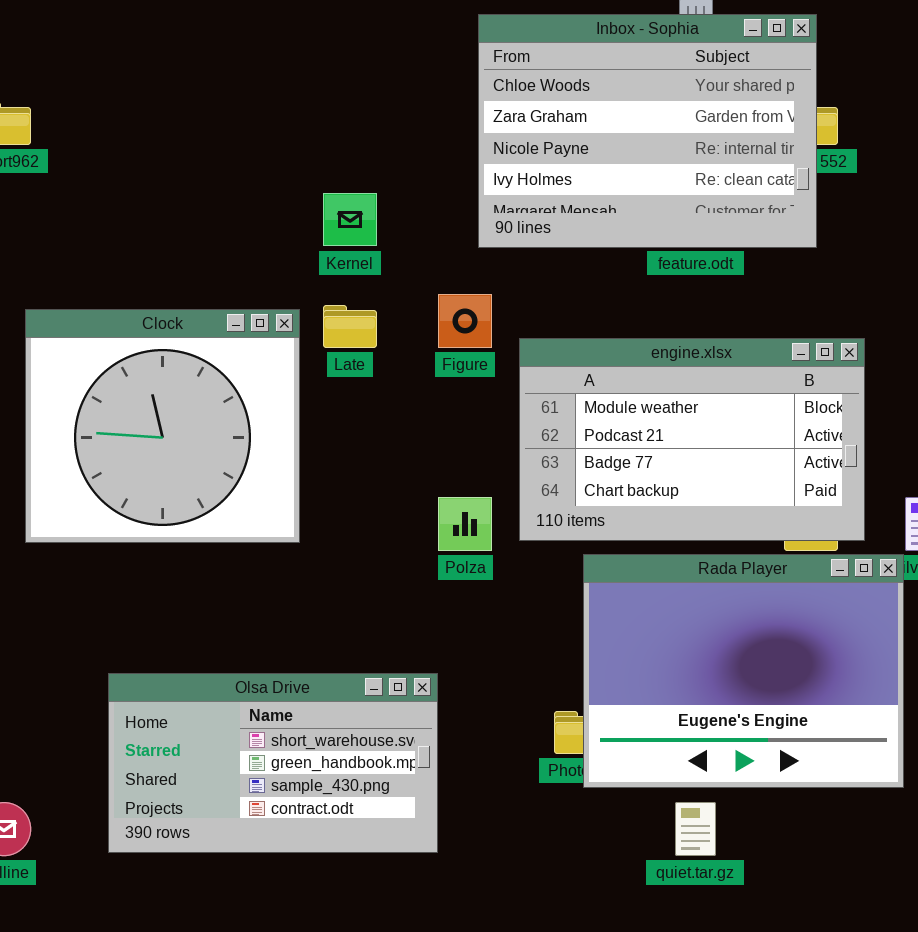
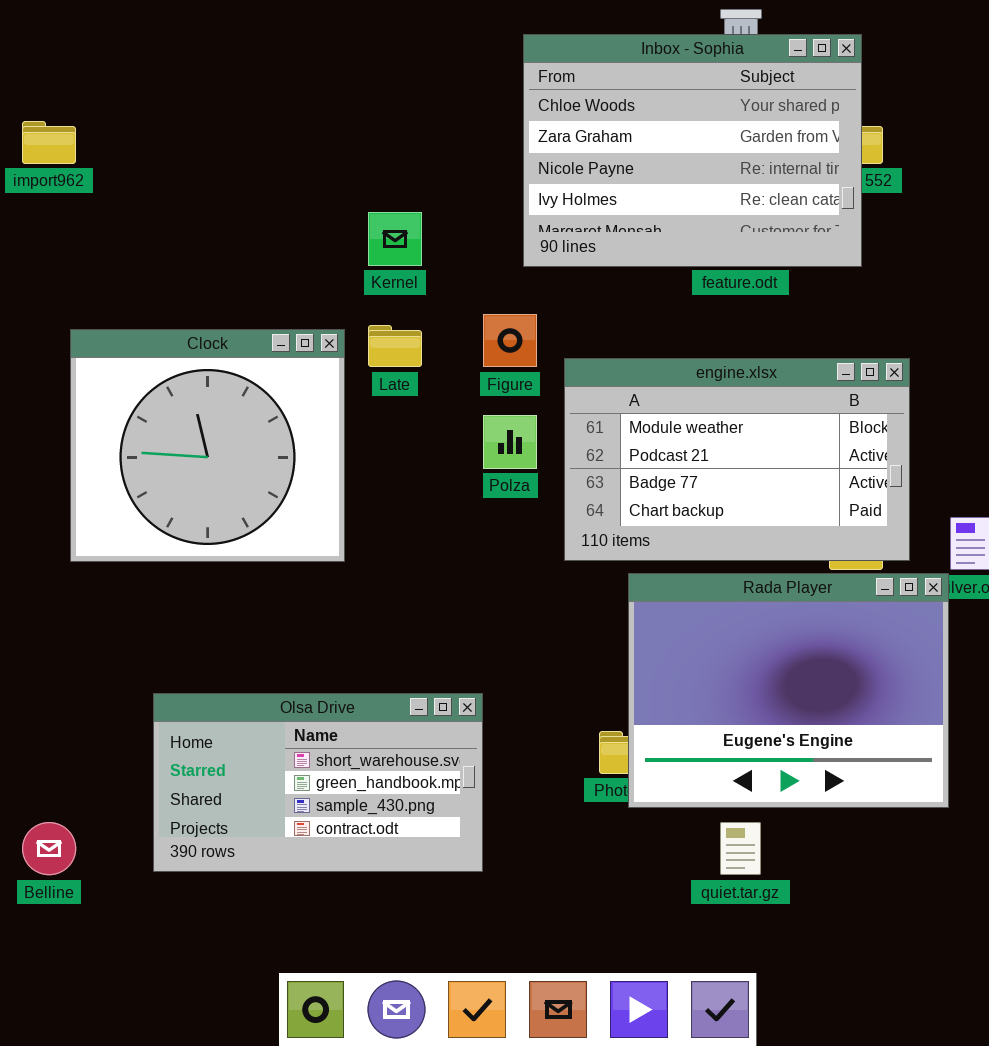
Polza: [438,497,492,551] -> [483,415,537,469], moved

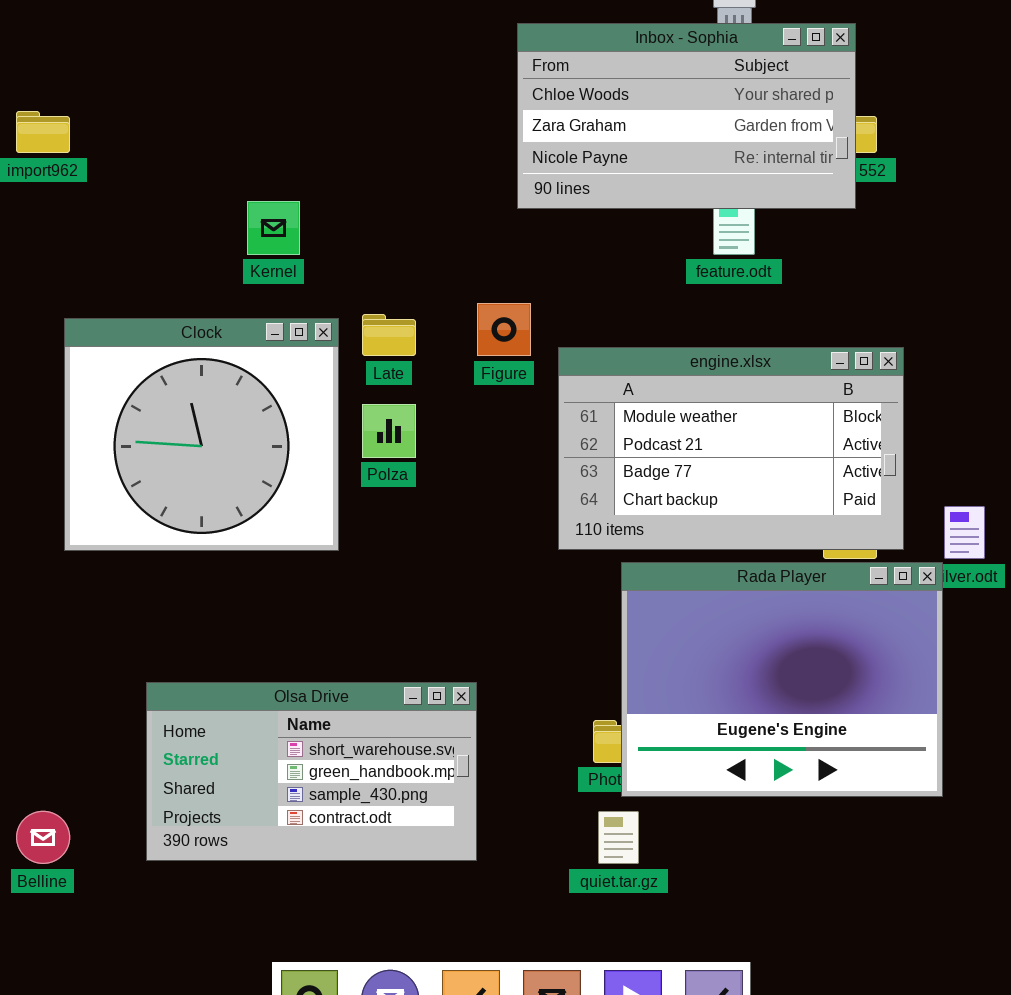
Inbox - Sophia: [523,34,862,267] -> [517,23,856,209], resized
Kernel: [368,212,422,266] -> [247,201,300,255], moved
Polza: [483,415,537,469] -> [362,404,416,458], moved
quiet.tar.gz: [720,822,761,875] -> [598,811,639,864], moved

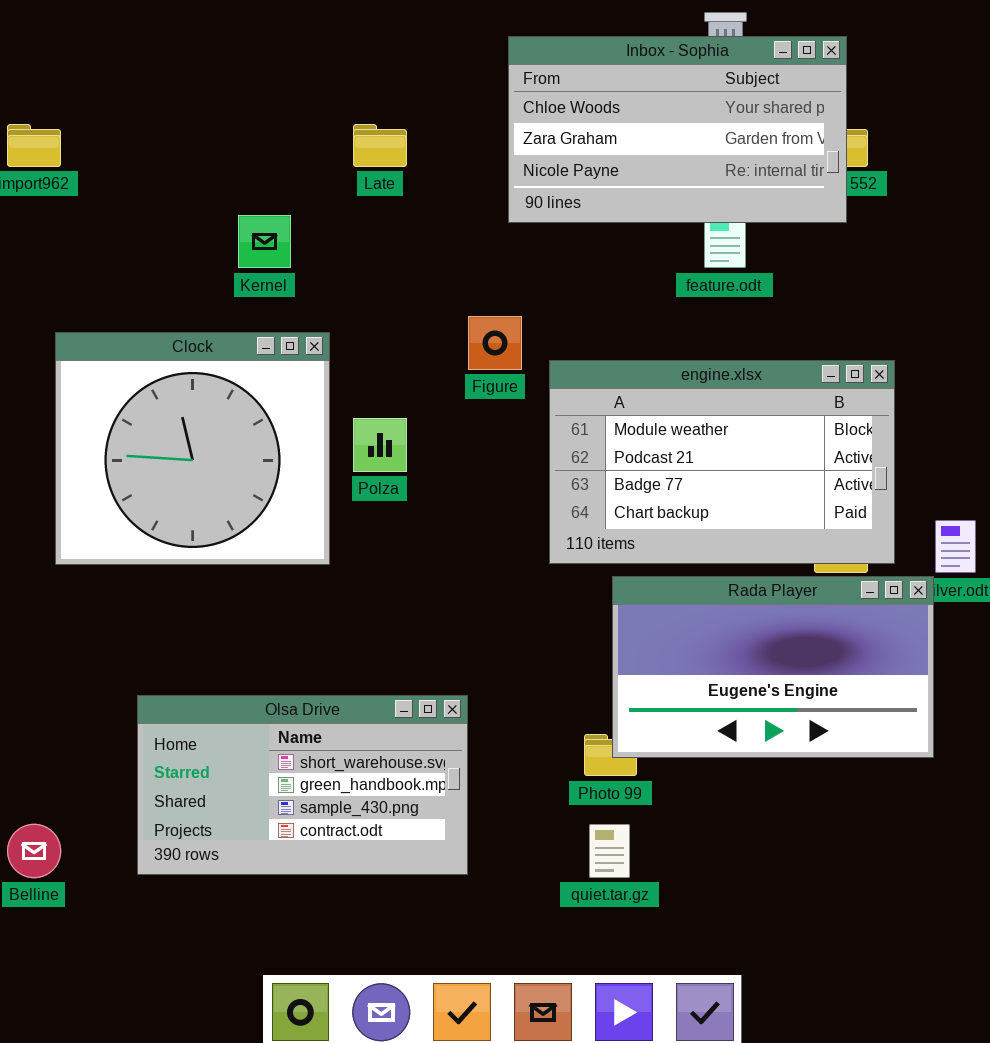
Late: [362,314,416,356] -> [353,124,407,167], moved
Rada Player: [621,562,943,797] -> [612,576,934,758], resized

